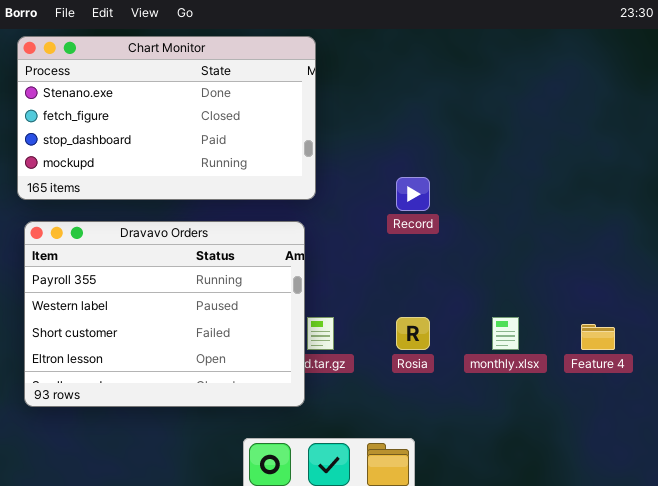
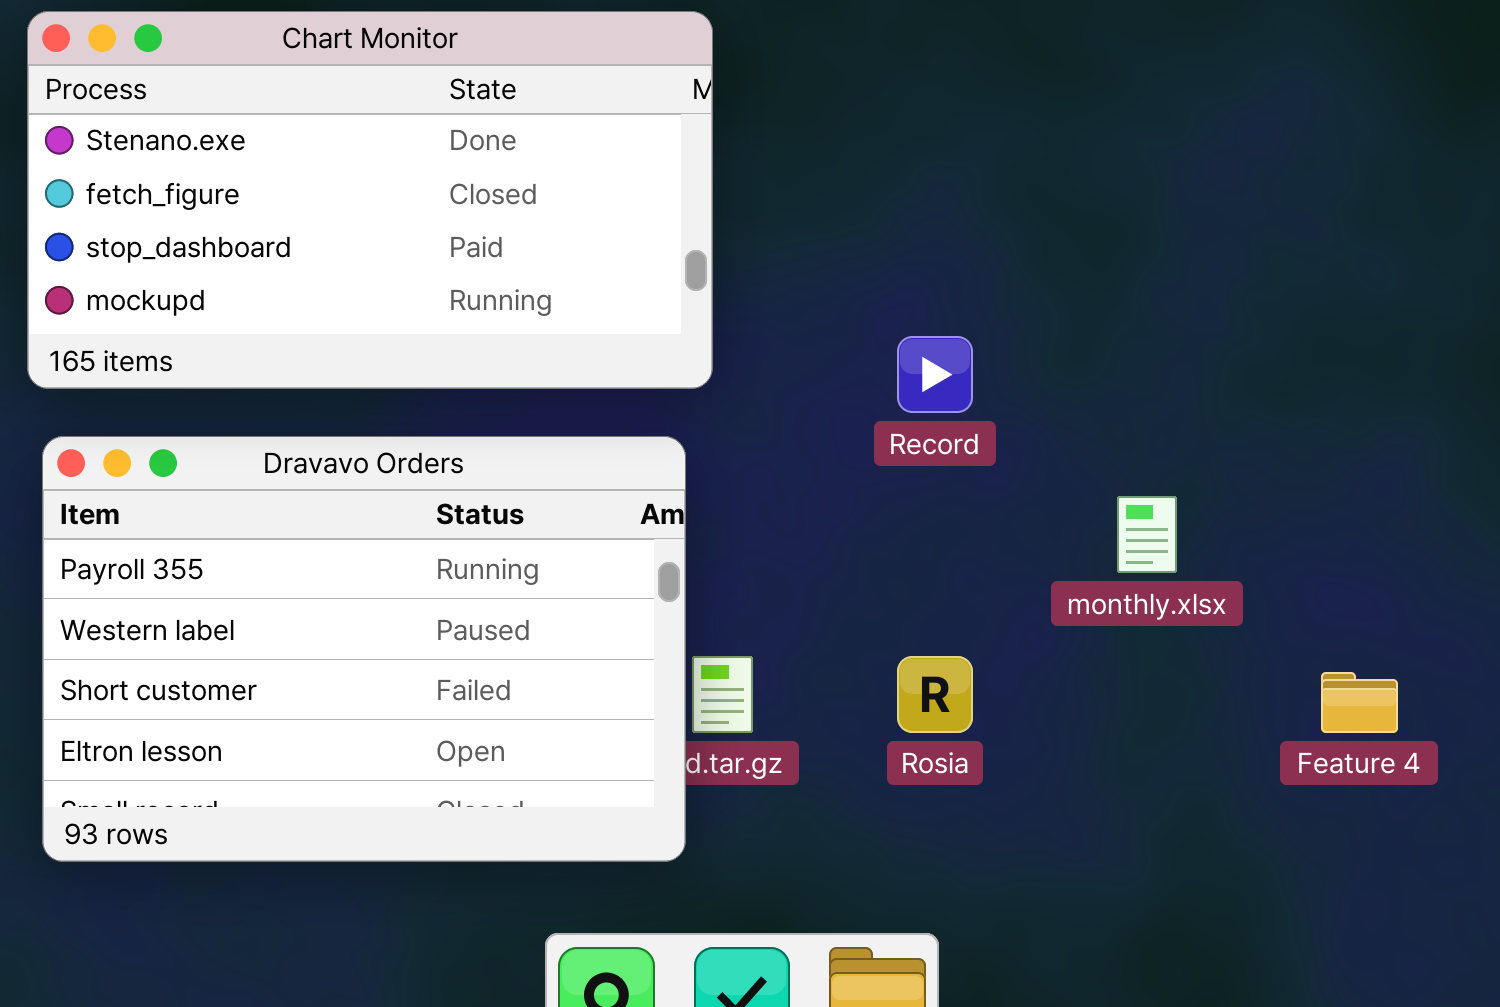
monthly.xlsx: [492,317,519,350] -> [1117,496,1177,573], moved

